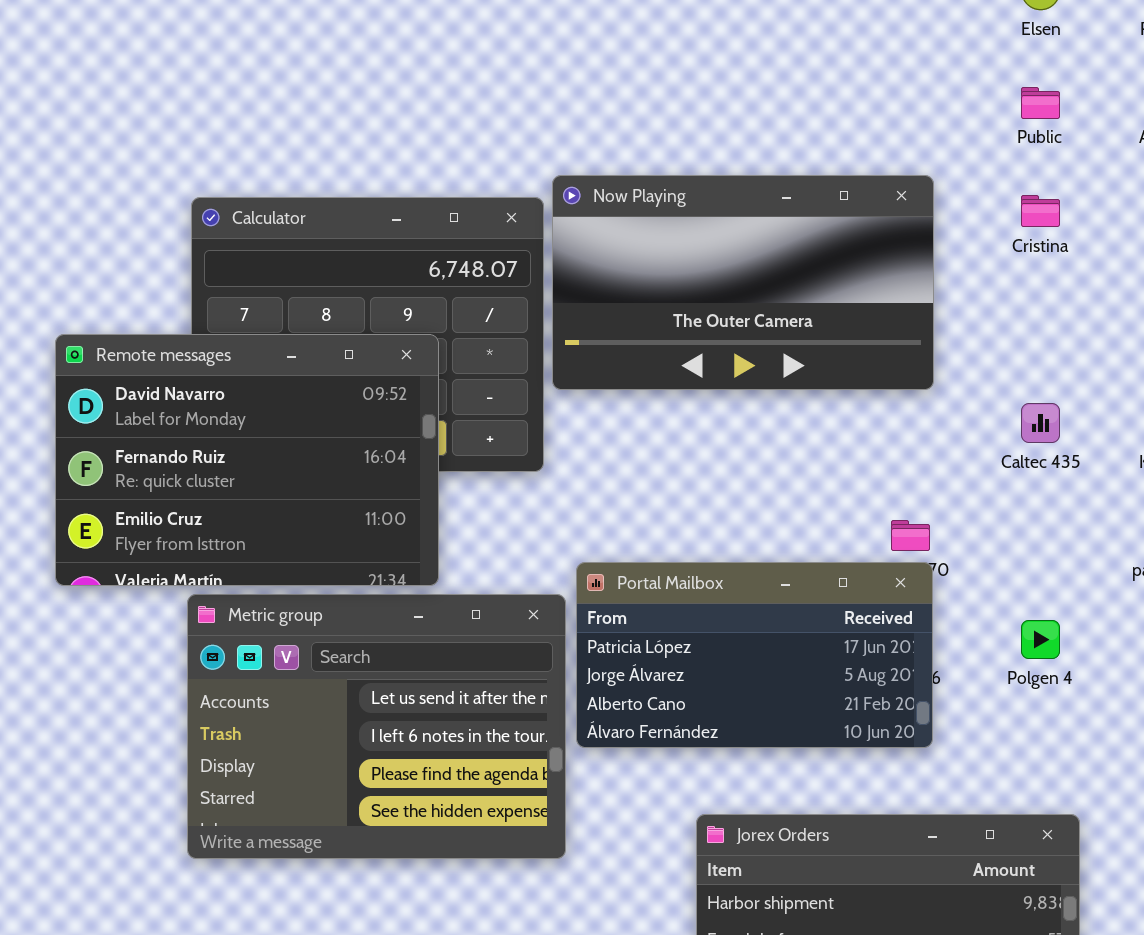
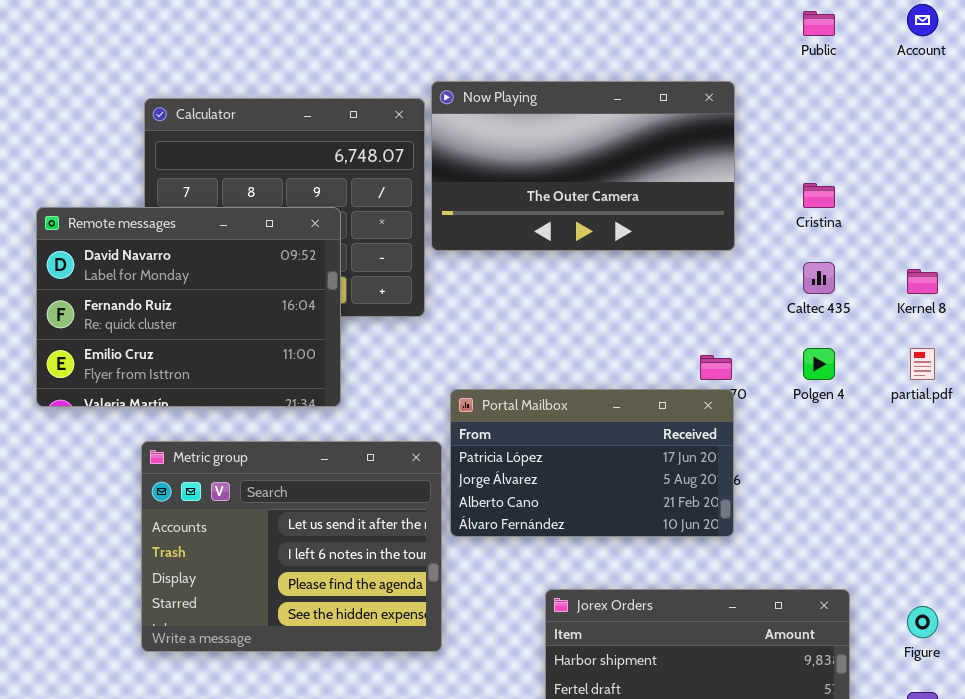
Cristina: [1021,195,1060,227] -> [803,183,835,208], moved
Metric group: [187,594,566,859] -> [141,441,442,652], moved
Polgen 4: [1021,620,1060,659] -> [803,348,835,380], moved

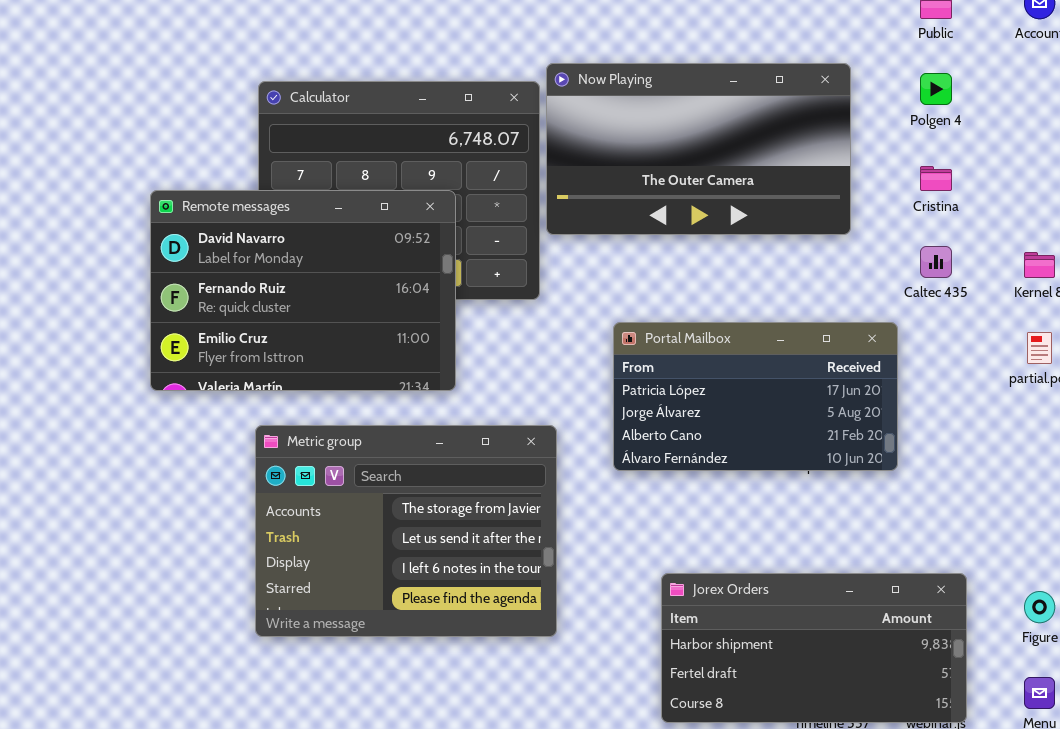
Polgen 4: [803,348,835,380] -> [920,73,952,105], moved
Portal Mailbox: [450,389,734,537] -> [613,322,898,471], moved
Metric group: [141,441,442,652] -> [255,425,557,637], scrolled up 1 row

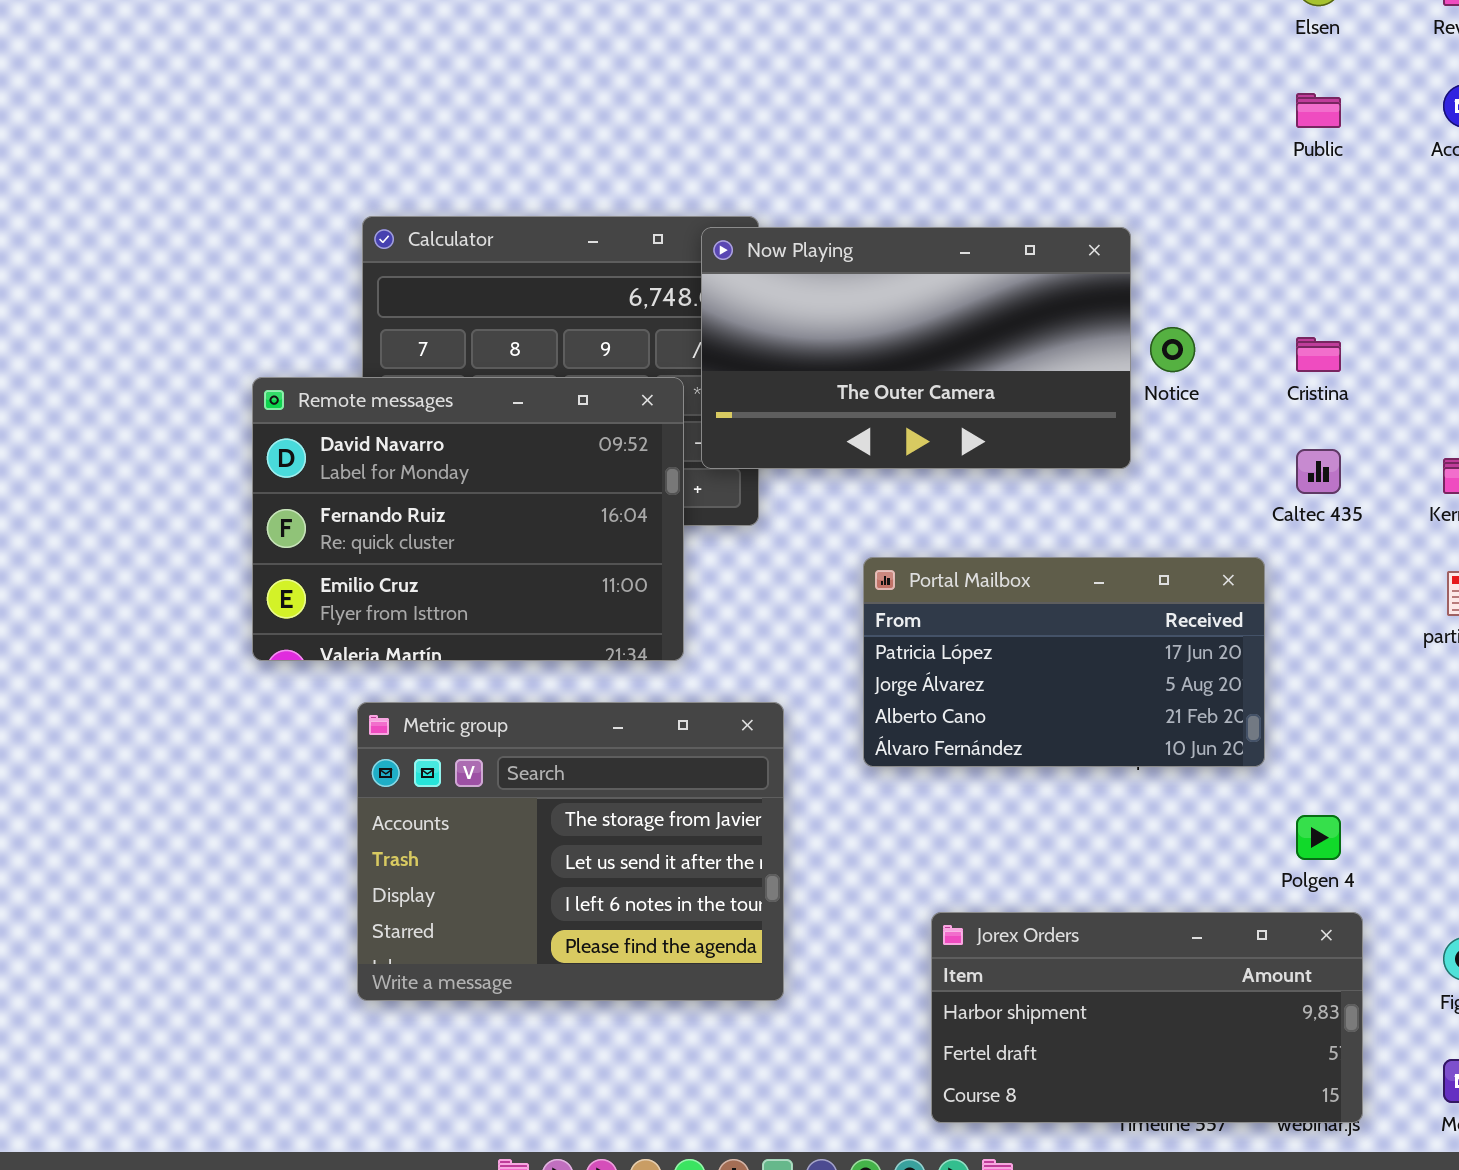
Now Playing: [546,63,851,235] -> [701,227,1131,469], moved
Polgen 4: [920,73,952,105] -> [1296,815,1341,860], moved
Remote messages: [150,190,456,391] -> [252,377,684,661], moved

